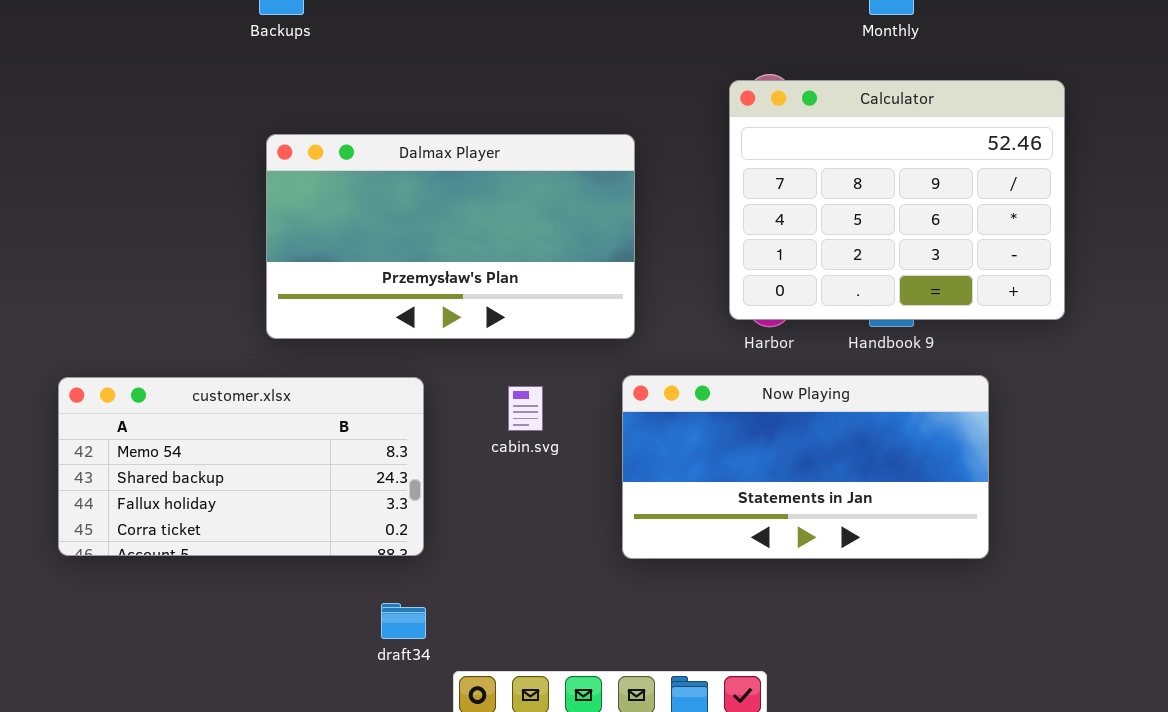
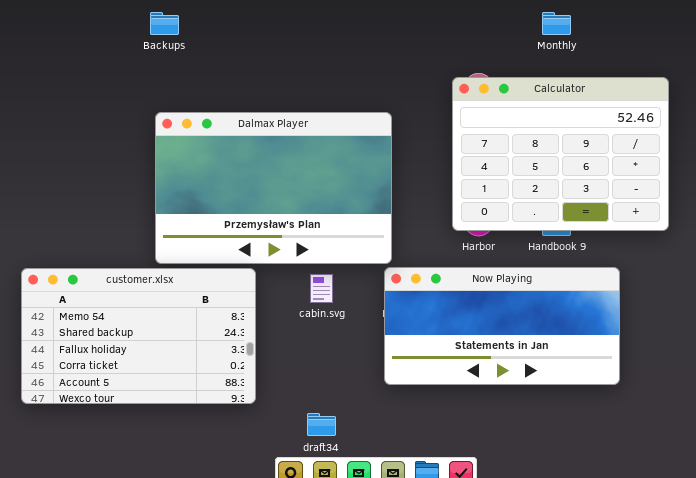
Dalmax Player: [266,134,635,339] -> [155,112,392,264], resized
customer.xlsx: [58,377,424,556] -> [21,268,256,404], resized
draft34: [381,603,426,639] -> [307,413,336,436], moved

